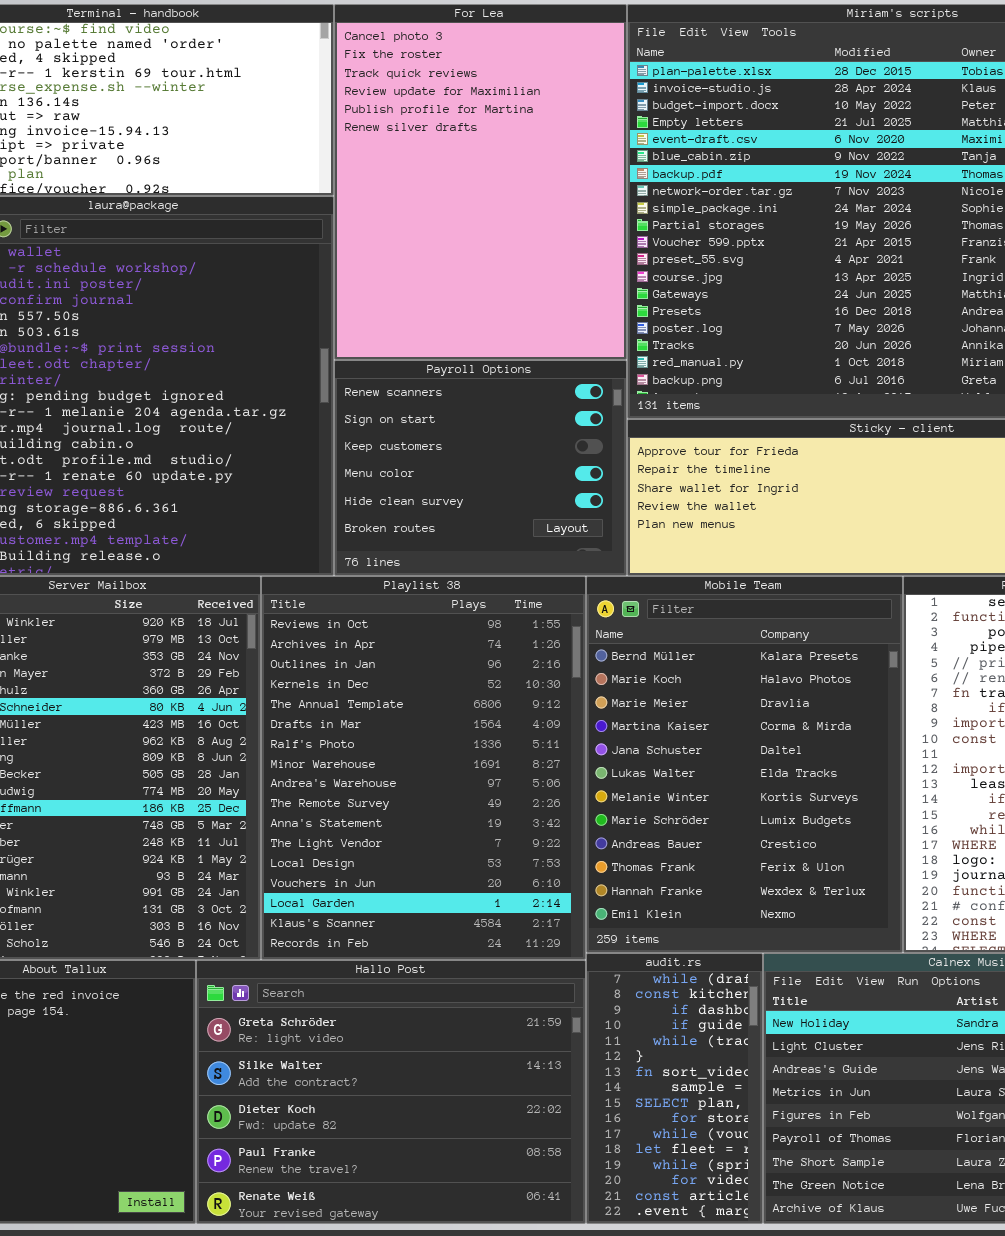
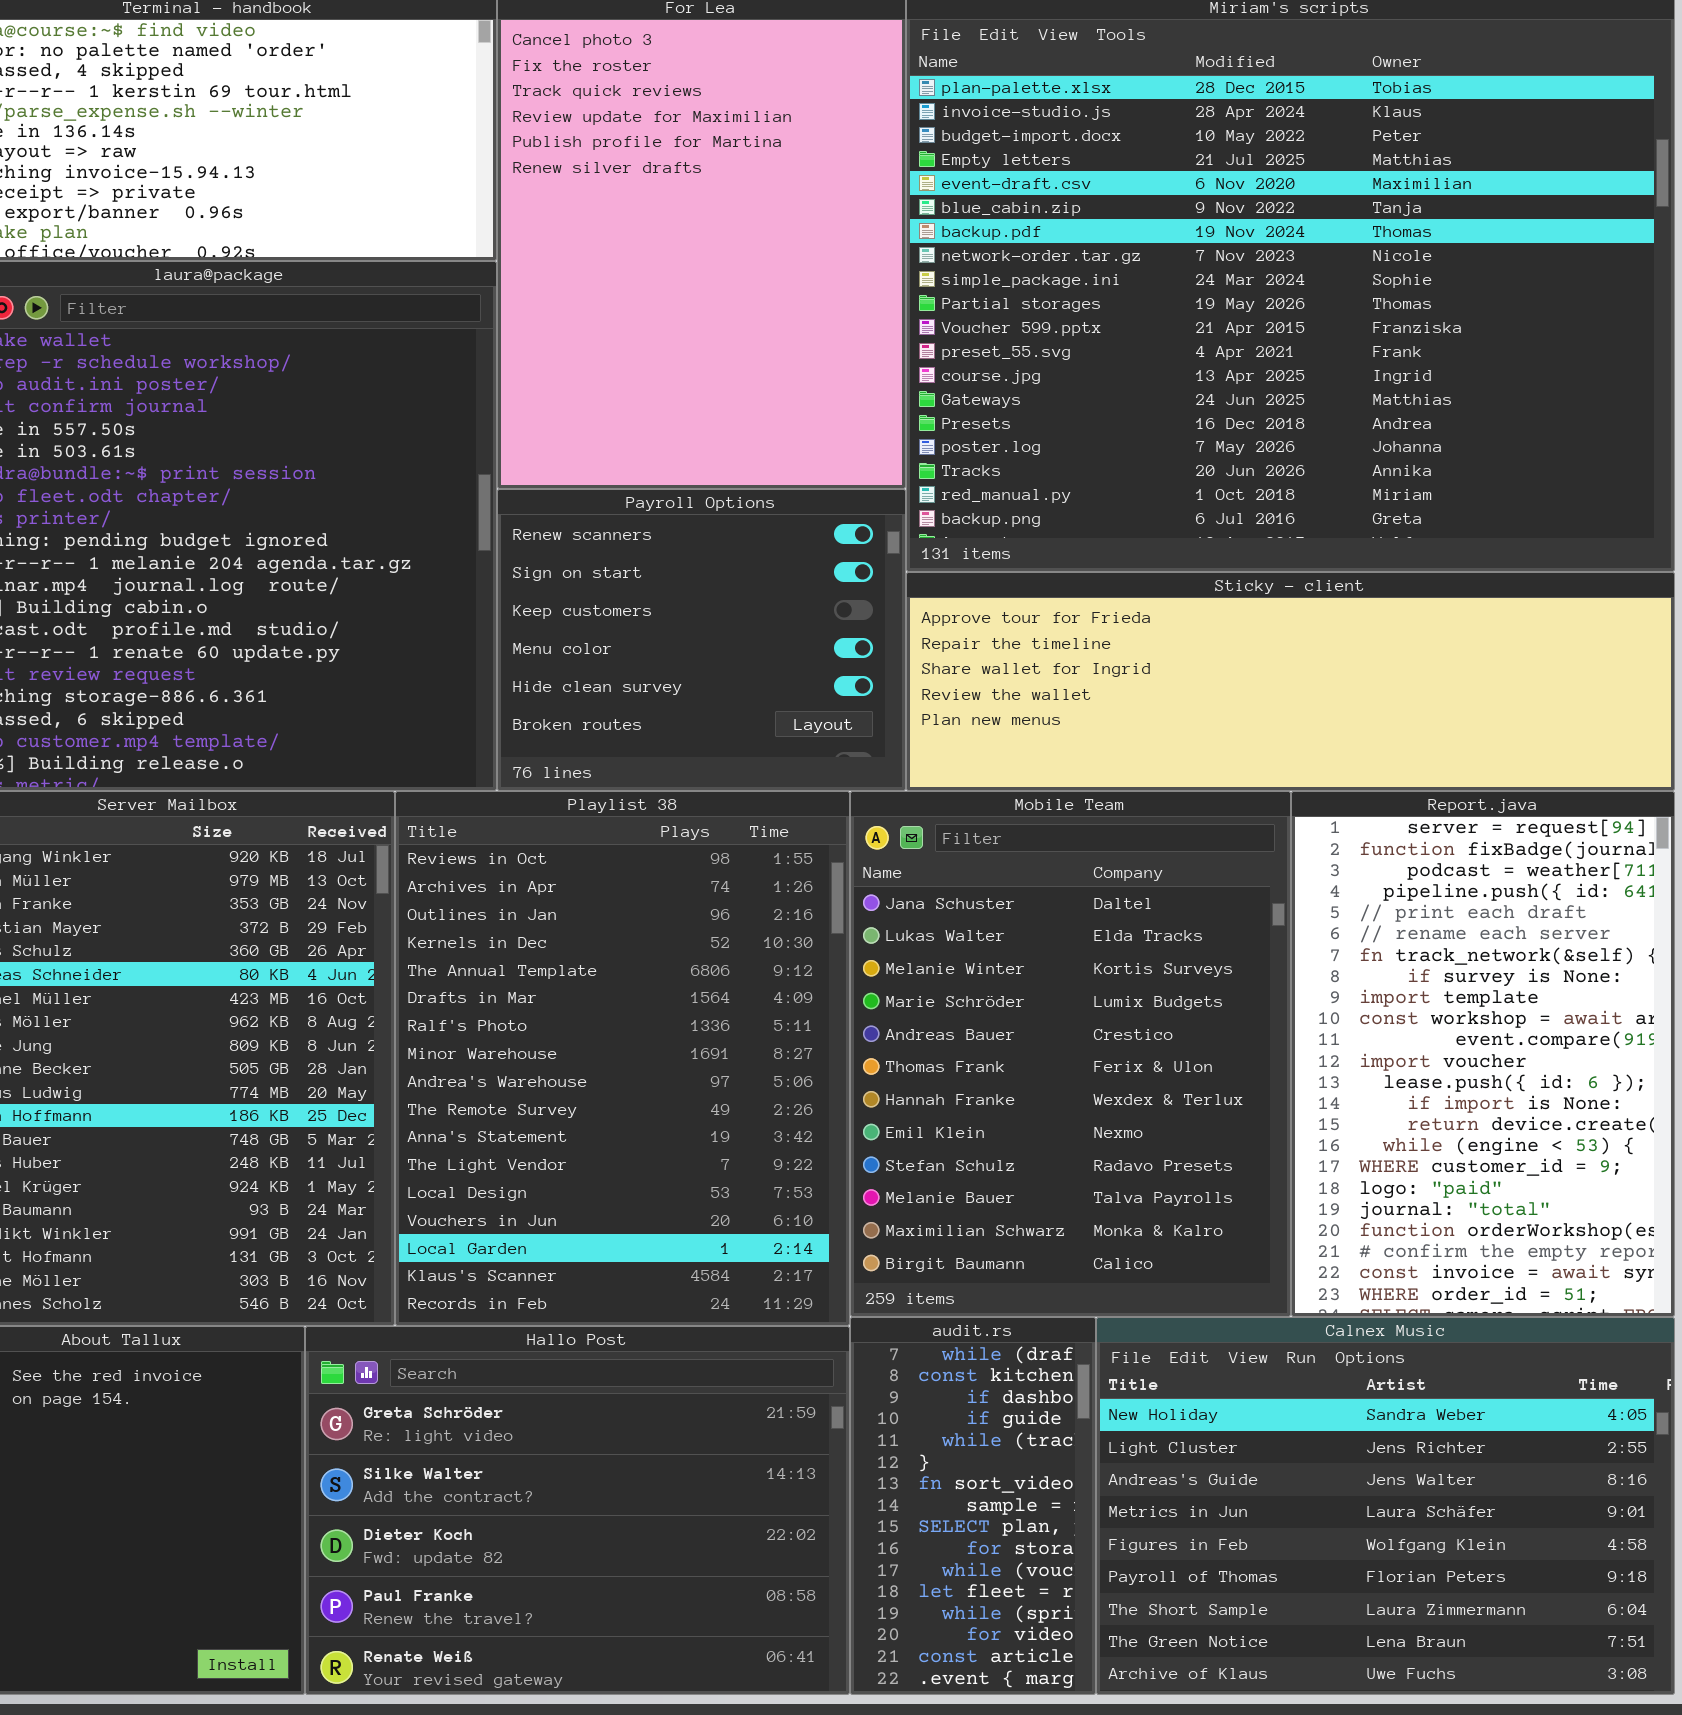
Mobile Team: [586,576,903,953] -> [850,791,1291,1317], scrolled down 4 rows

